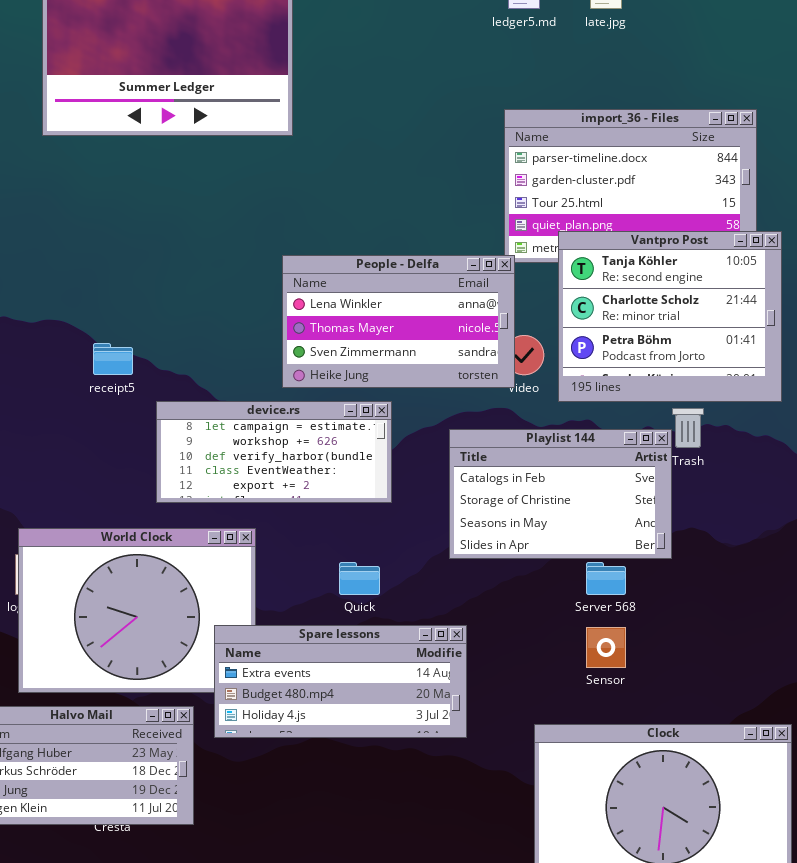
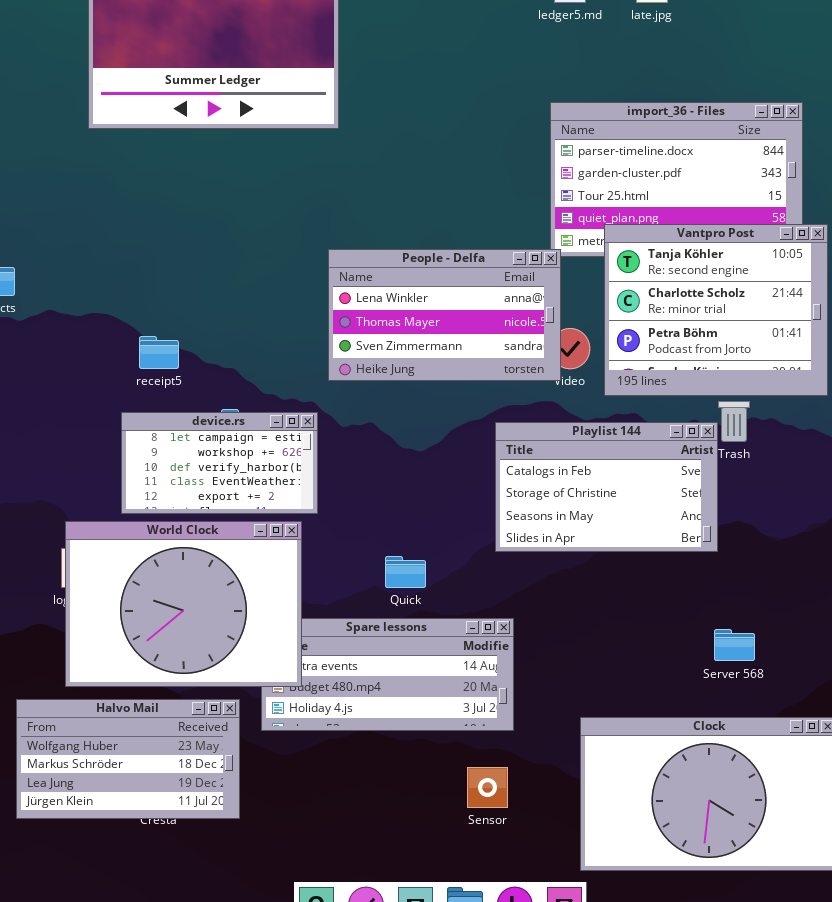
device.rs: [156,401,392,503] -> [121,412,318,514], moved, resized
World Clock: [18,528,256,693] -> [65,521,302,687], raised
Server 568: [586,562,626,595] -> [714,629,755,661], moved
Sensor: [586,627,626,668] -> [467,767,508,808], moved

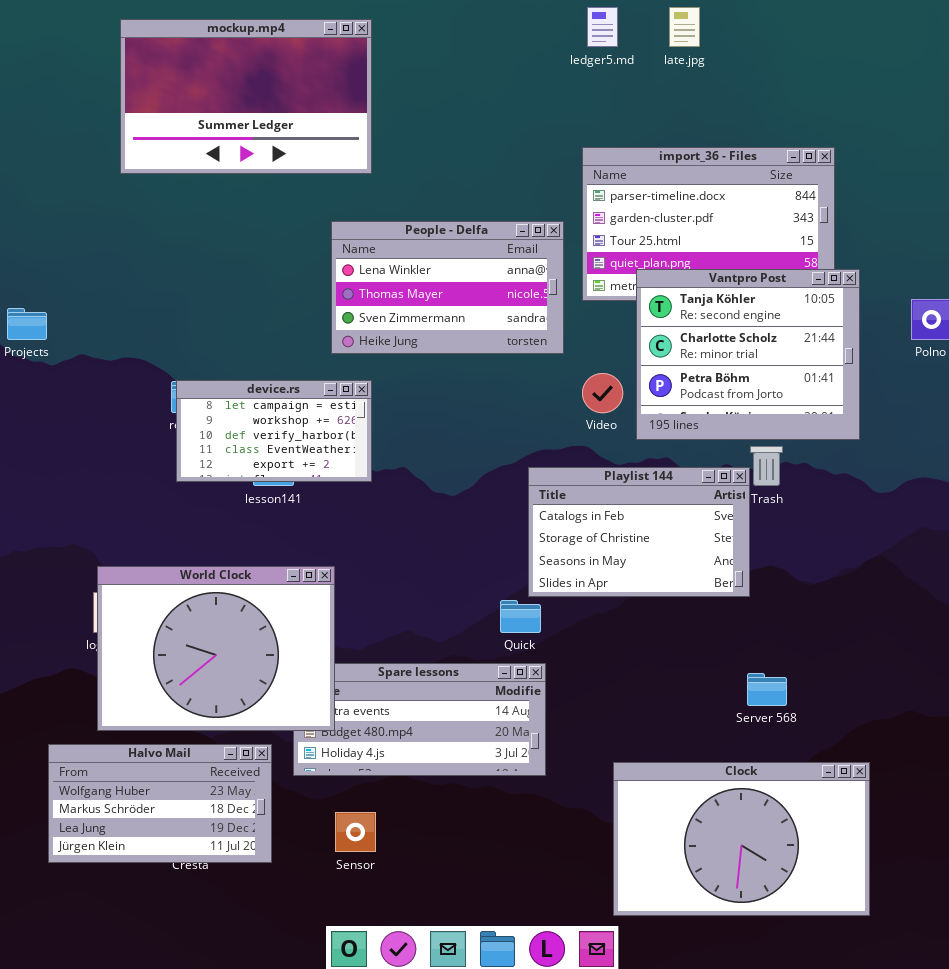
People - Delfa: [328,249,561,381] -> [331,221,564,354], moved
device.rs: [121,412,318,514] -> [176,380,372,482], moved
Quick: [385,556,426,588] -> [500,600,541,633], moved
Sensor: [467,767,508,808] -> [335,812,376,852], moved

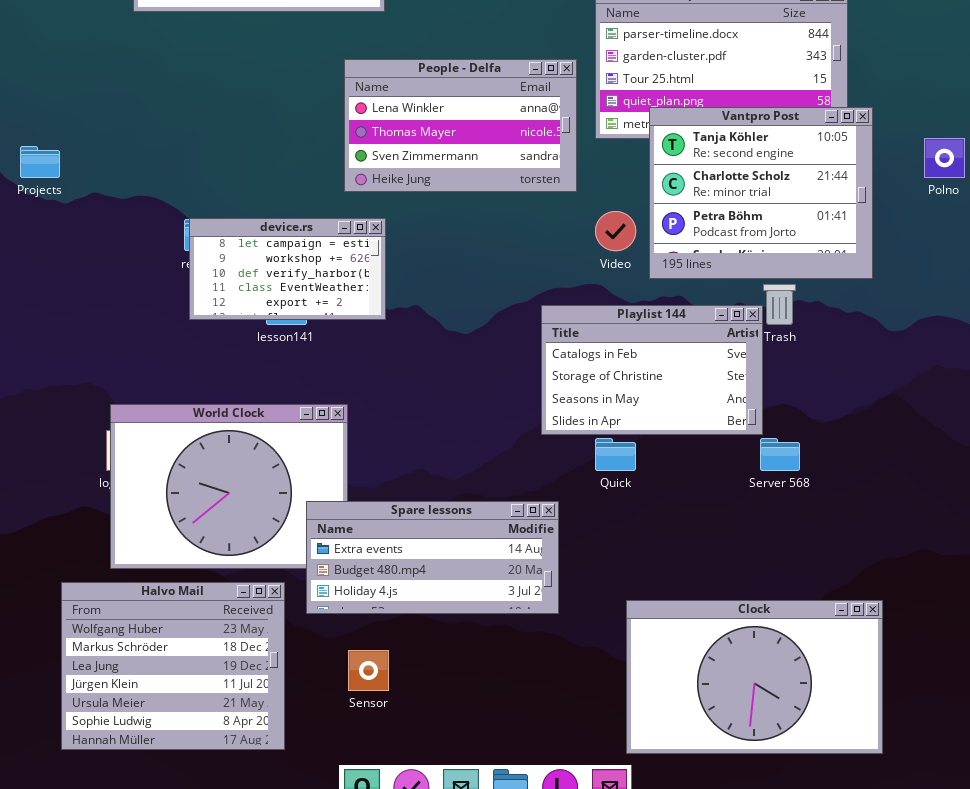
Quick: [500,600,541,633] -> [595,438,636,471], moved
Spare lessons: [293,663,546,776] -> [306,501,559,614], raised
Server 568: [747,673,787,706] -> [760,438,800,471], moved
Halvo Mail: [48,744,272,863] -> [61,582,285,750], resized

